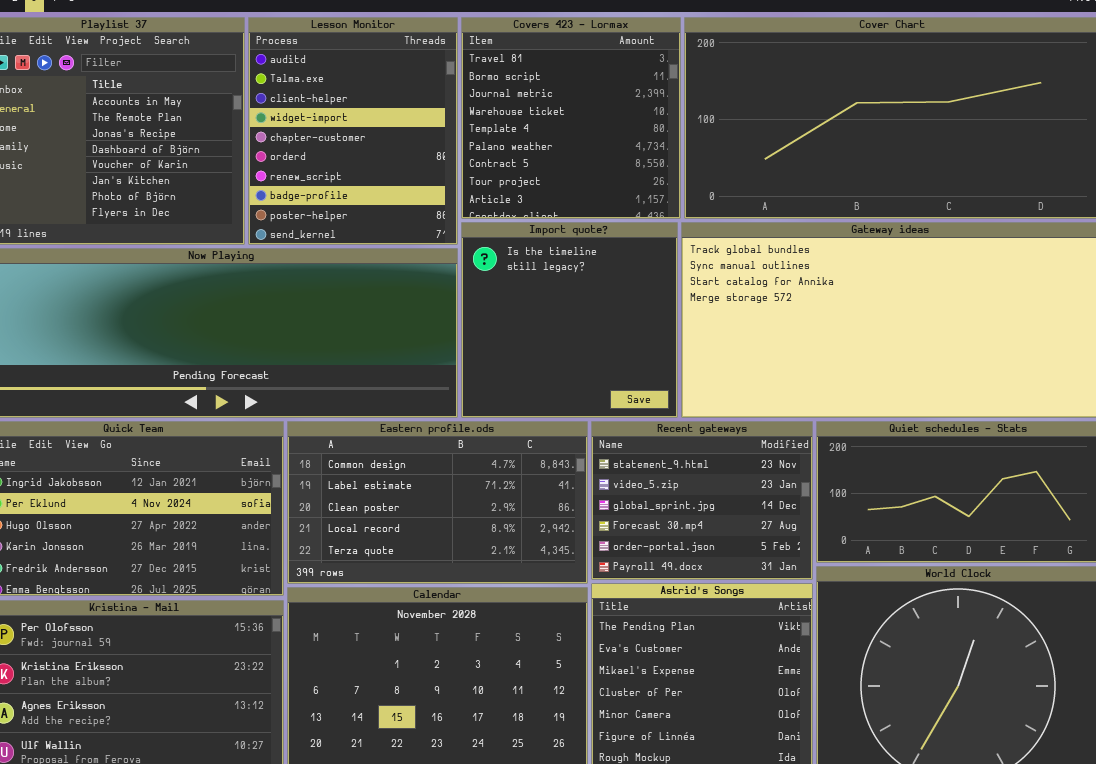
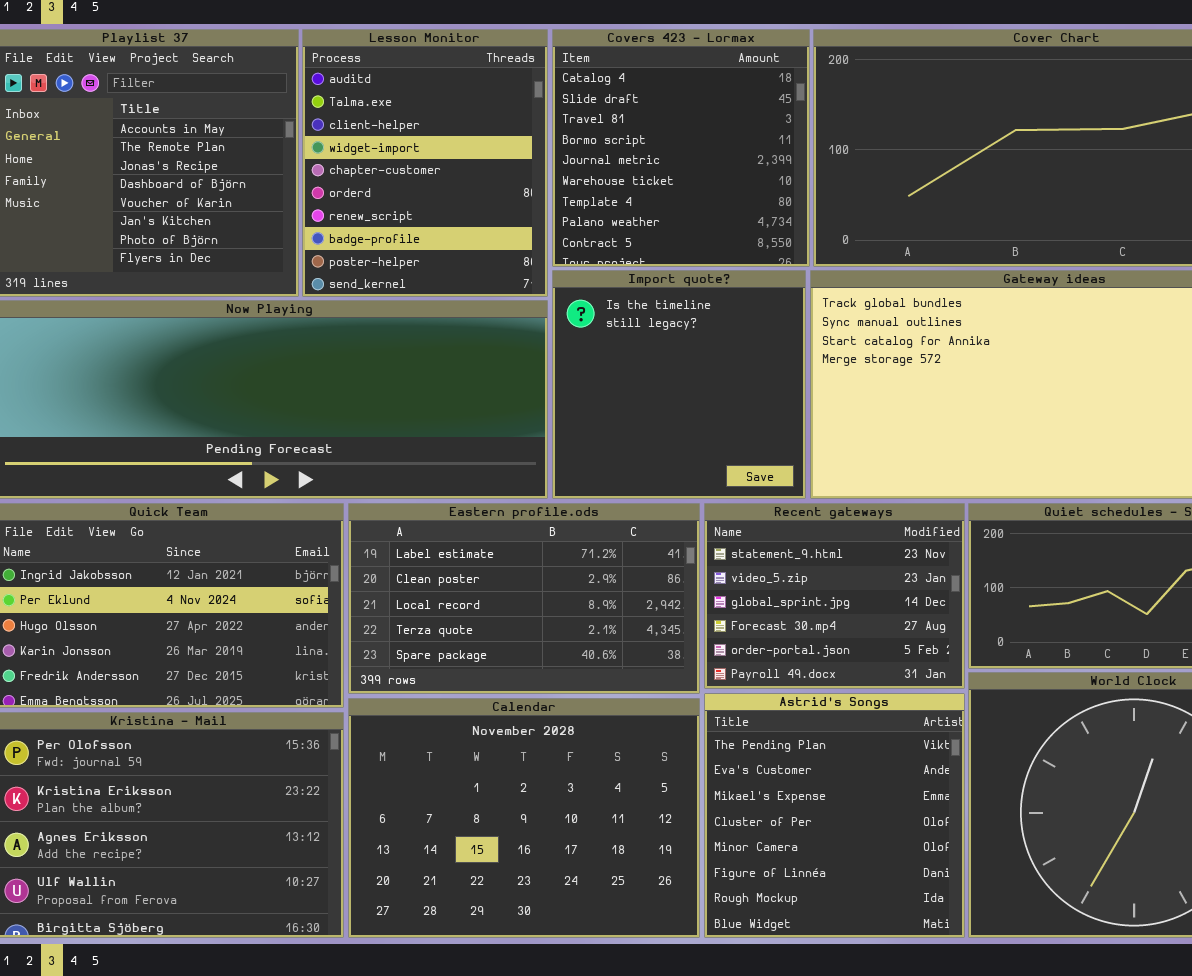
Covers 423 - Lormax: [461,17,681,219] -> [552,29,810,267], scrolled up 2 rows
Eastern profile.ods: [287,421,588,584] -> [348,503,700,694], scrolled down 1 row

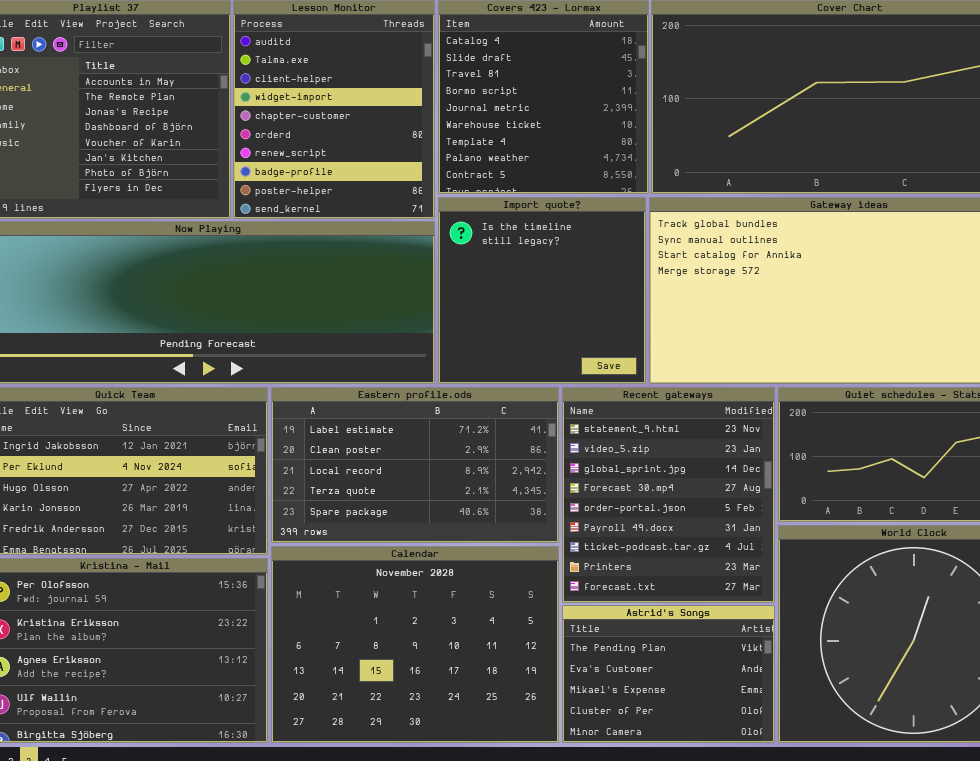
Recent gateways: [704,503,965,689] -> [562,387,775,603], resized
Astrid's Songs: [704,693,965,938] -> [562,605,775,743], resized

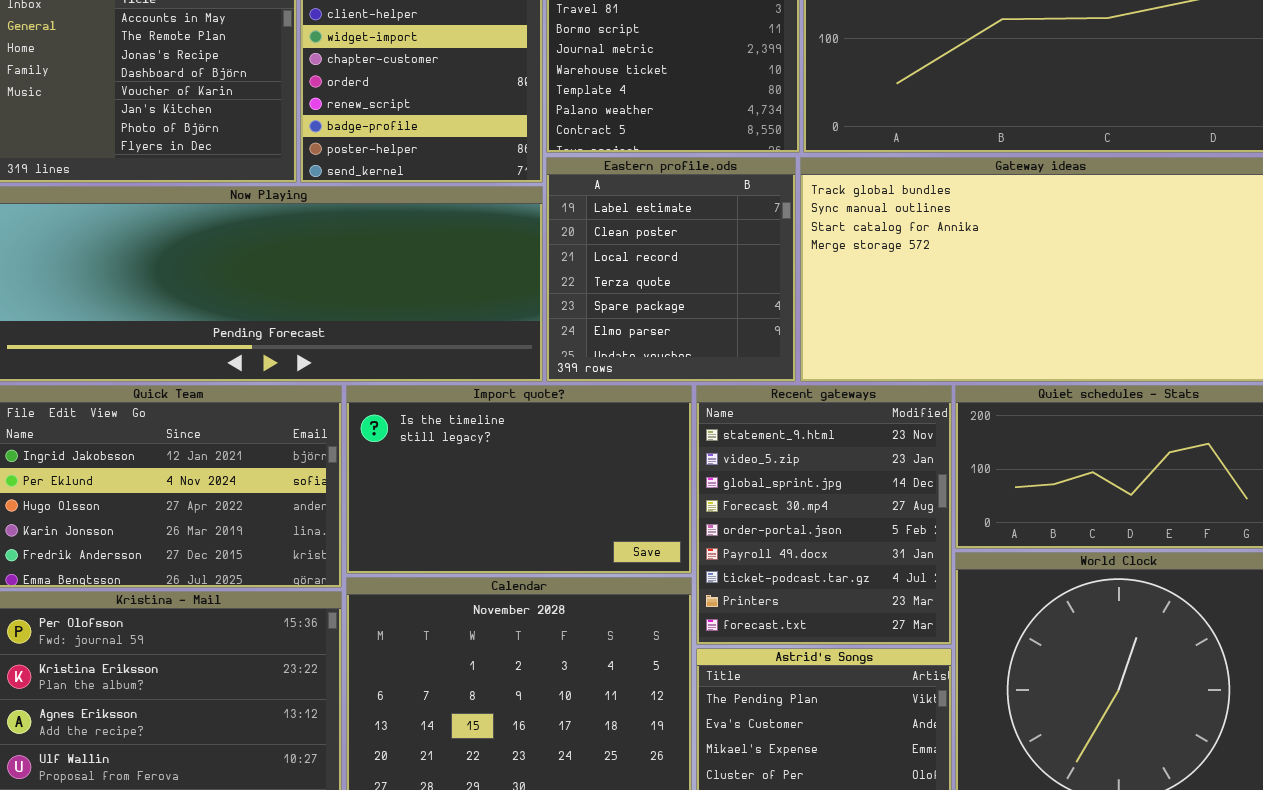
Import quote?: [438,197,646,384] -> [346,385,692,574], moved, resized
Eastern profile.ods: [271,387,559,543] -> [546,157,796,382], moved, resized

